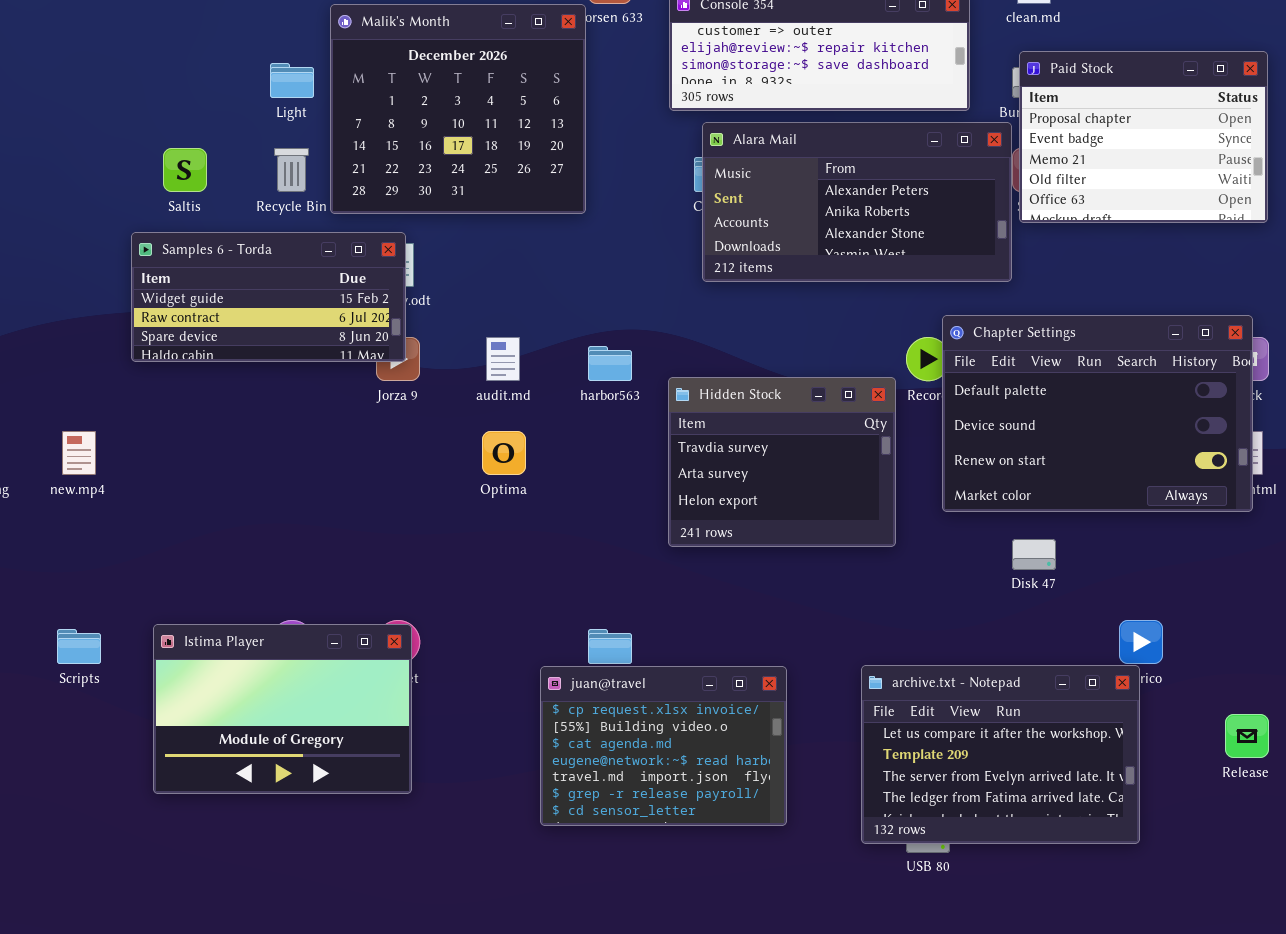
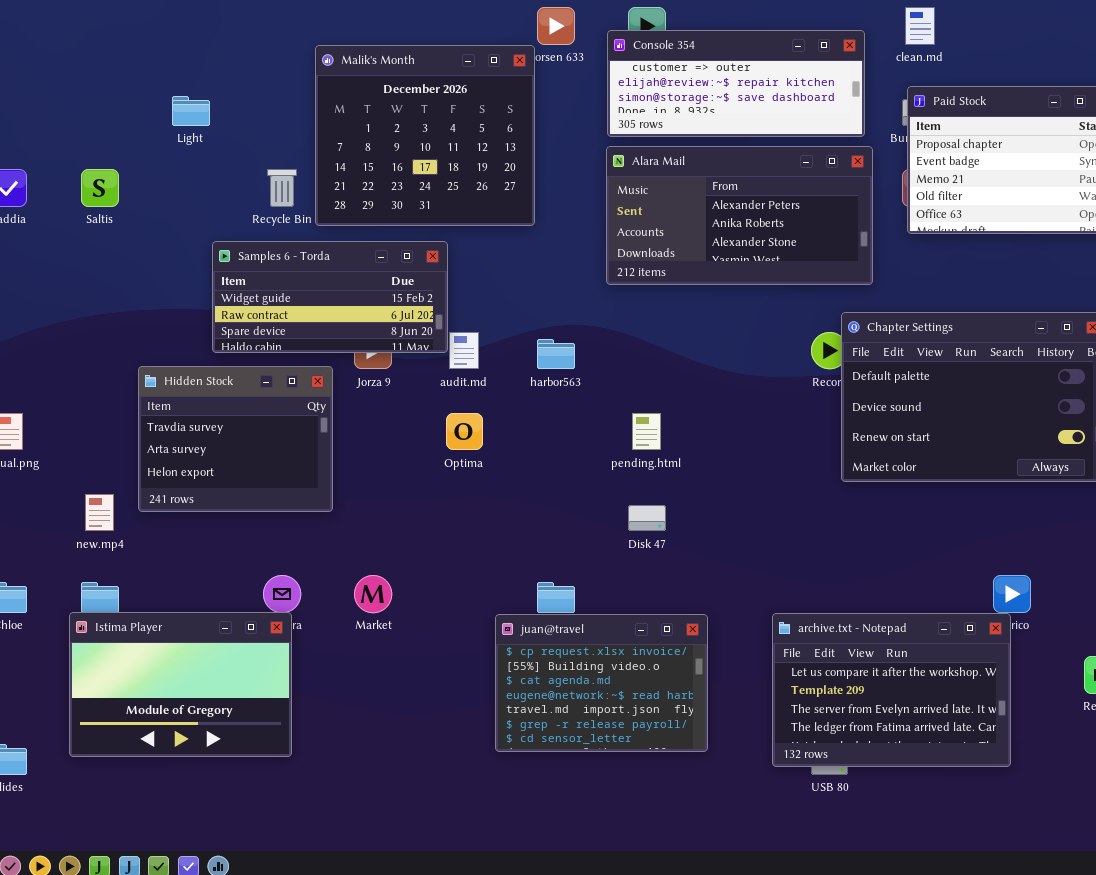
Light: [270,63,314,98] -> [172,96,210,126], moved
Alara Mail: [702,122,1012,282] -> [606,146,873,285], moved
Saltis: [163,148,207,192] -> [81,169,119,207], moved
Samples 6 - Torda: [131,232,406,362] -> [212,241,448,353], moved
Hidden Stock: [668,377,896,547] -> [138,366,333,512], moved
new.mp4: [62,431,96,475] -> [85,494,114,531], moved
Disk 47: [1012,539,1056,570] -> [628,505,666,531], moved
Istima Player: [153,624,412,794] -> [69,612,292,757], moved

